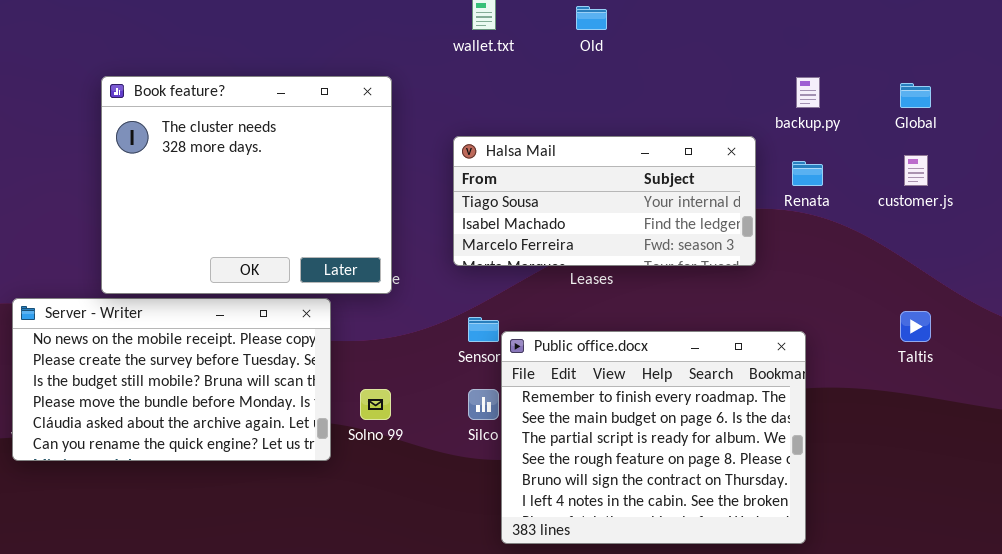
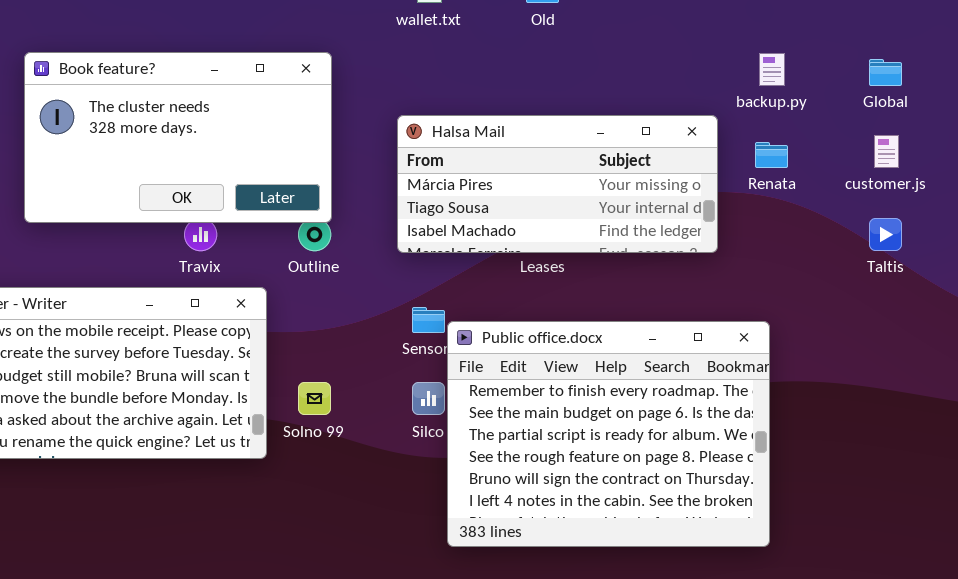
Book feature?: [101,76,392,294] -> [24,52,332,223], resized
Halsa Mail: [453,136,756,266] -> [397,115,718,253], scrolled up 1 row
Taltis: [900,311,931,342] -> [869,218,902,251], moved

